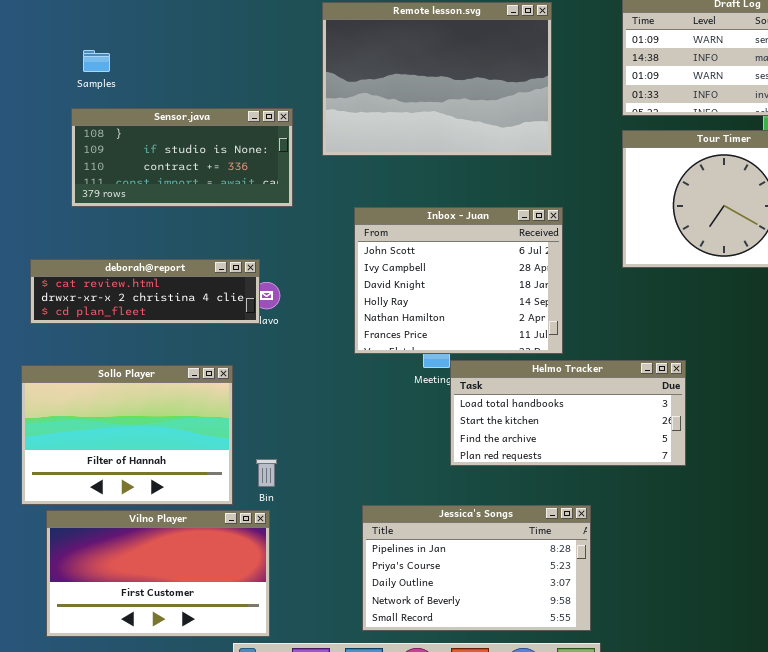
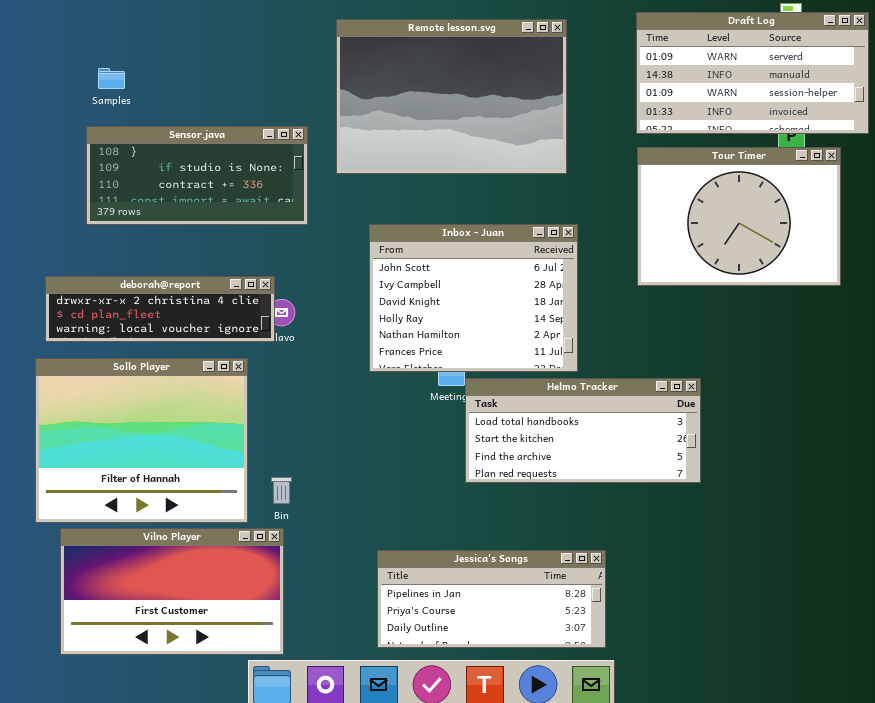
deborah@report: [30,259,260,324] -> [45,276,275,342], scrolled down 1 row
Sollo Player: [21,365,233,505] -> [35,358,248,523], resized
Jessica's Songs: [362,505,591,631] -> [377,550,606,648], resized

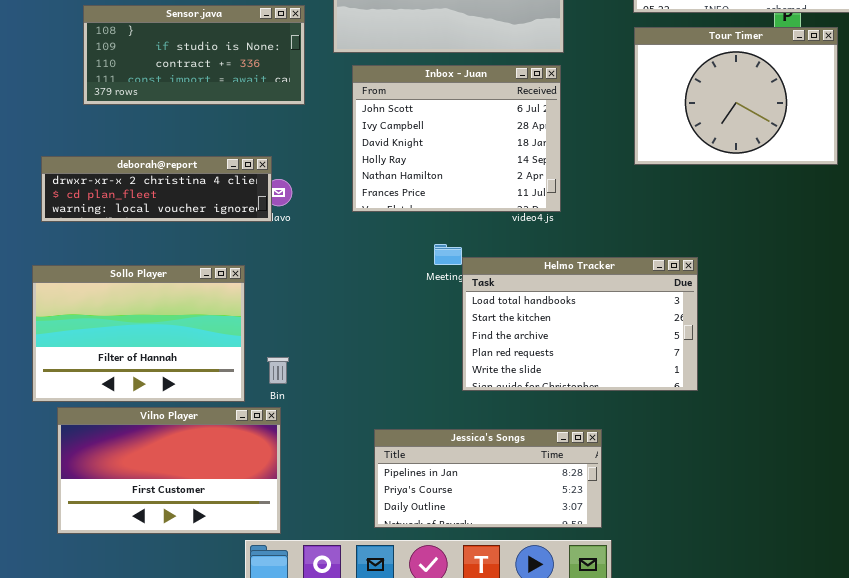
Inbox - Juan: [369,224,578,372] -> [352,65,561,212], moved
Sollo Player: [35,358,248,523] -> [32,265,245,402], resized
Helmo Tracker: [465,378,701,483] -> [462,257,698,391], resized

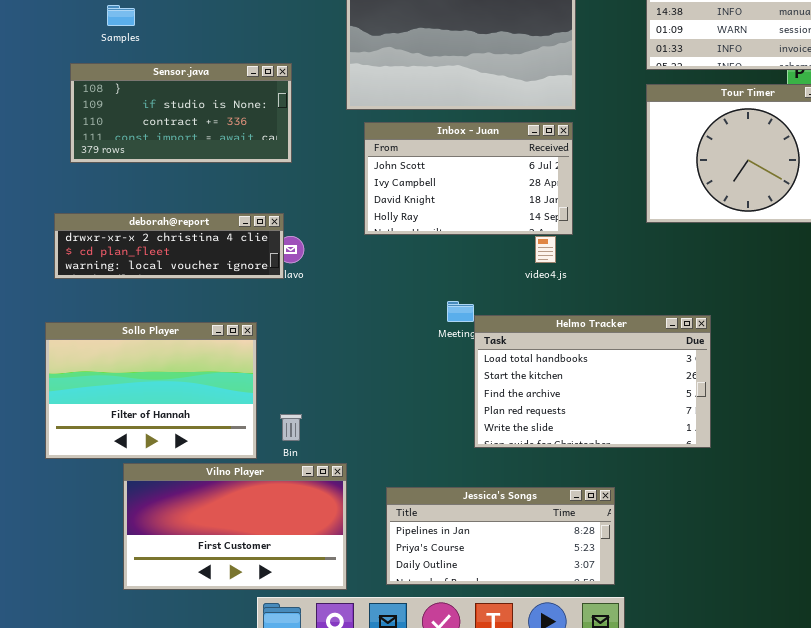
Sensor.java: [83,5,305,105] -> [70,63,292,163], moved
Inbox - Juan: [352,65,561,212] -> [364,122,573,235], resized
Vilno Player: [57,407,281,534] -> [123,463,347,590], moved

